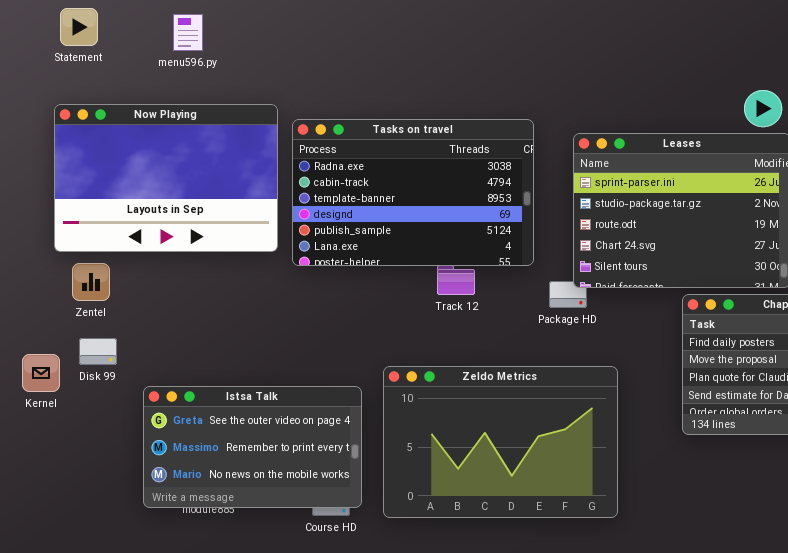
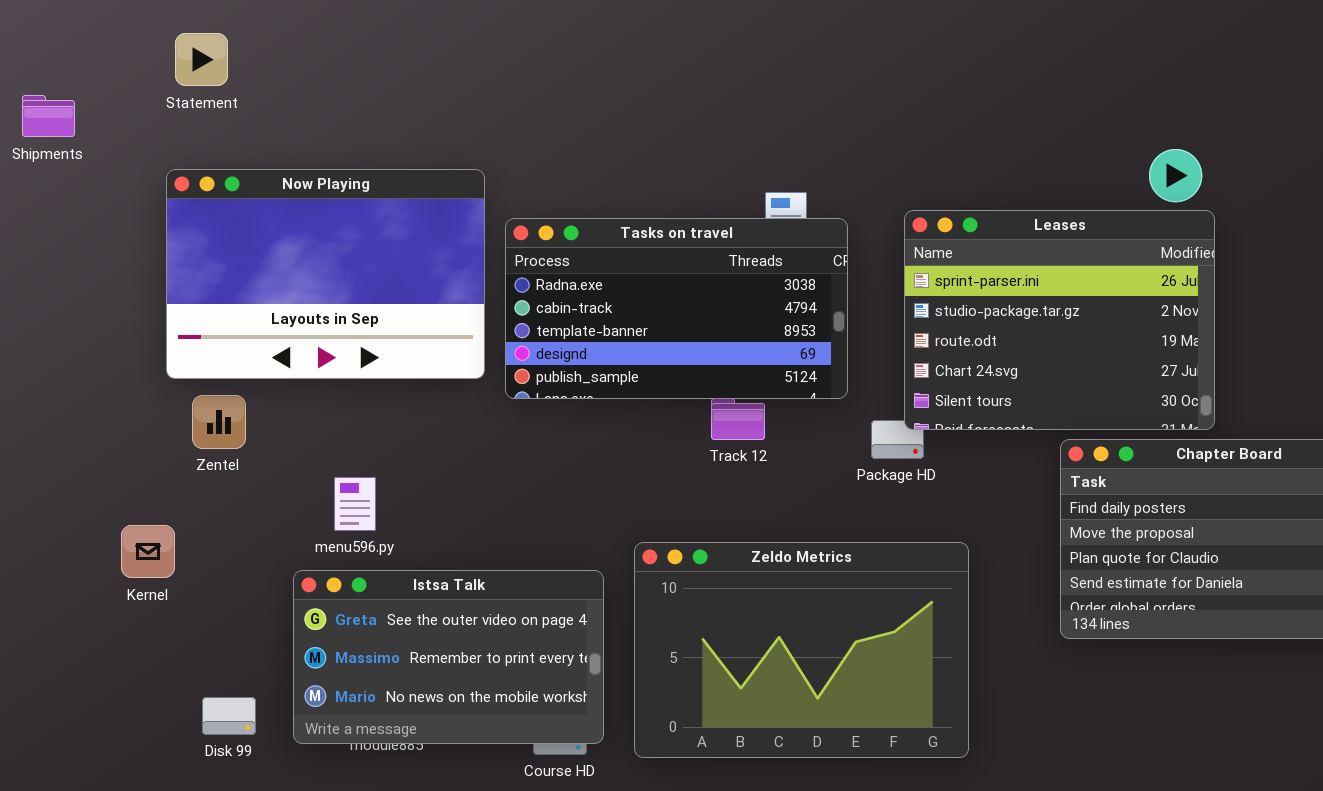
menu596.py: [173,14,203,51] -> [334,477,376,531], moved
Tasks on travel: [292,119,534,266] -> [505,218,848,399], resized
Disk 99: [79,338,117,365] -> [202,697,256,735], moved

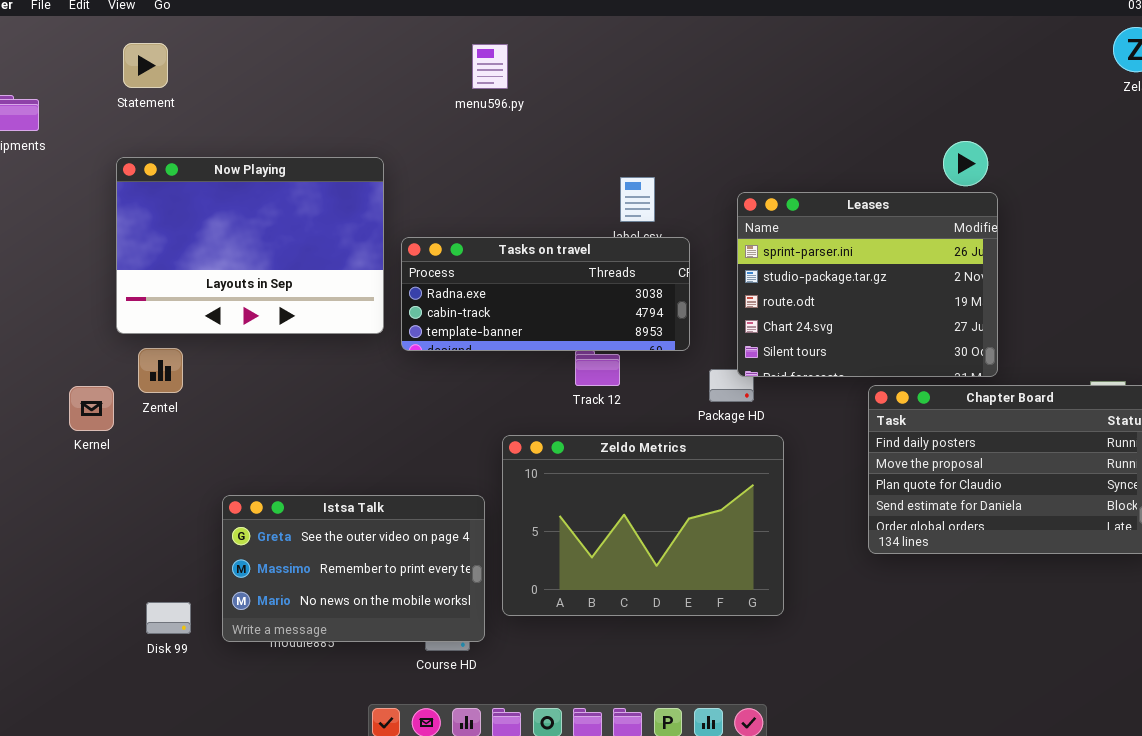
Tasks on travel: [505,218,848,399] -> [401,237,690,351], resized
menu596.py: [334,477,376,531] -> [472,44,508,89], moved
Kernel: [121,525,175,578] -> [69,386,114,431], moved
Zeldo Metrics: [634,542,969,758] -> [502,435,784,616], moved

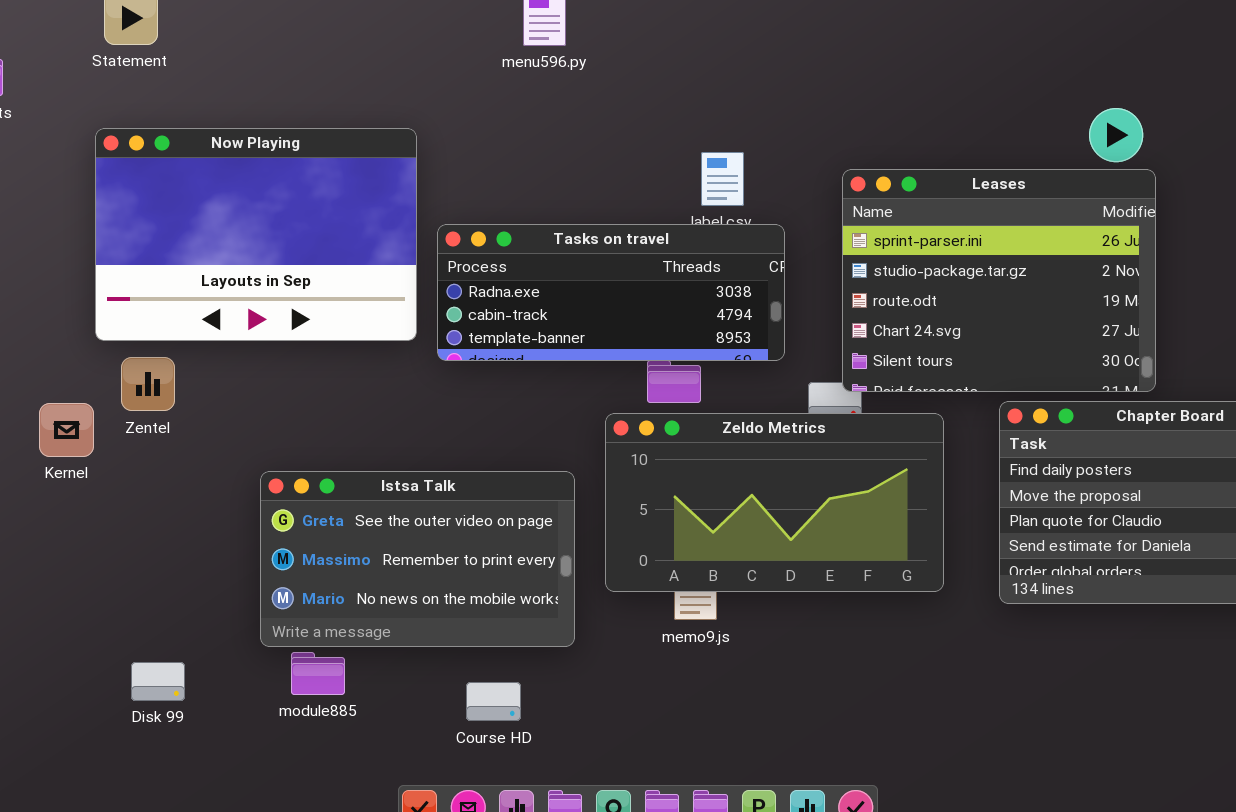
Zeldo Metrics: [502,435,784,616] -> [605,413,944,592], moved, resized
Istsa Talk: [222,495,485,642] -> [260,471,575,647], moved

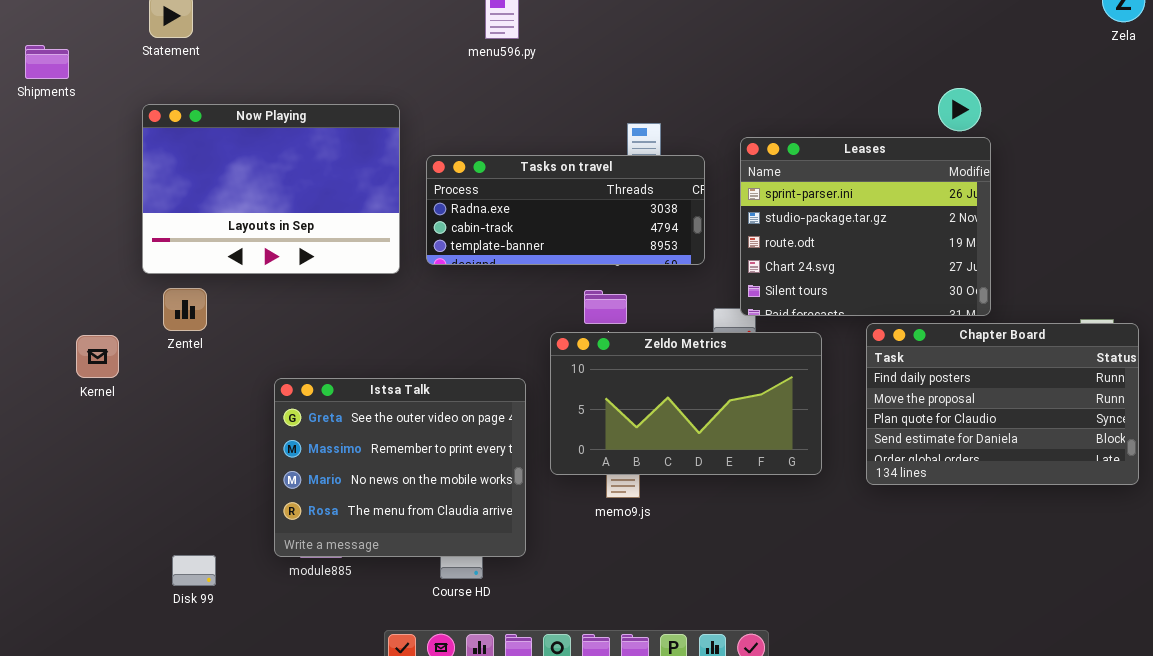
Tasks on travel: [437,224,785,361] -> [426,155,705,265], moved
Kernel: [39,403,94,457] -> [76,335,119,378], moved
Istsa Talk: [260,471,575,647] -> [274,378,526,557], resized
Disk 99: [131,662,185,701] -> [172,555,216,586], moved

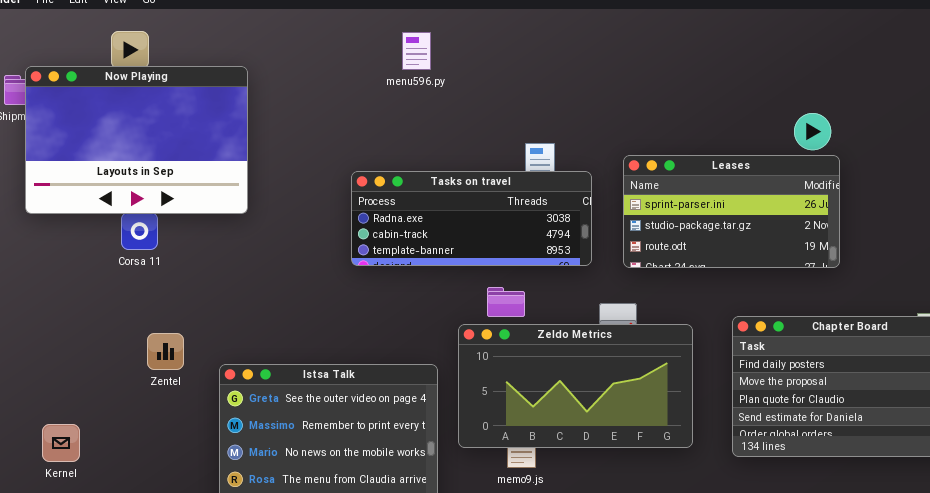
Now Playing: [142,104,400,274] -> [25,66,248,214], moved
Leases: [740,137,991,316] -> [623,155,840,268], resized
Zentel: [163,288,207,331] -> [147,333,184,370], moved
Kernel: [76,335,119,378] -> [42,424,80,462], moved

